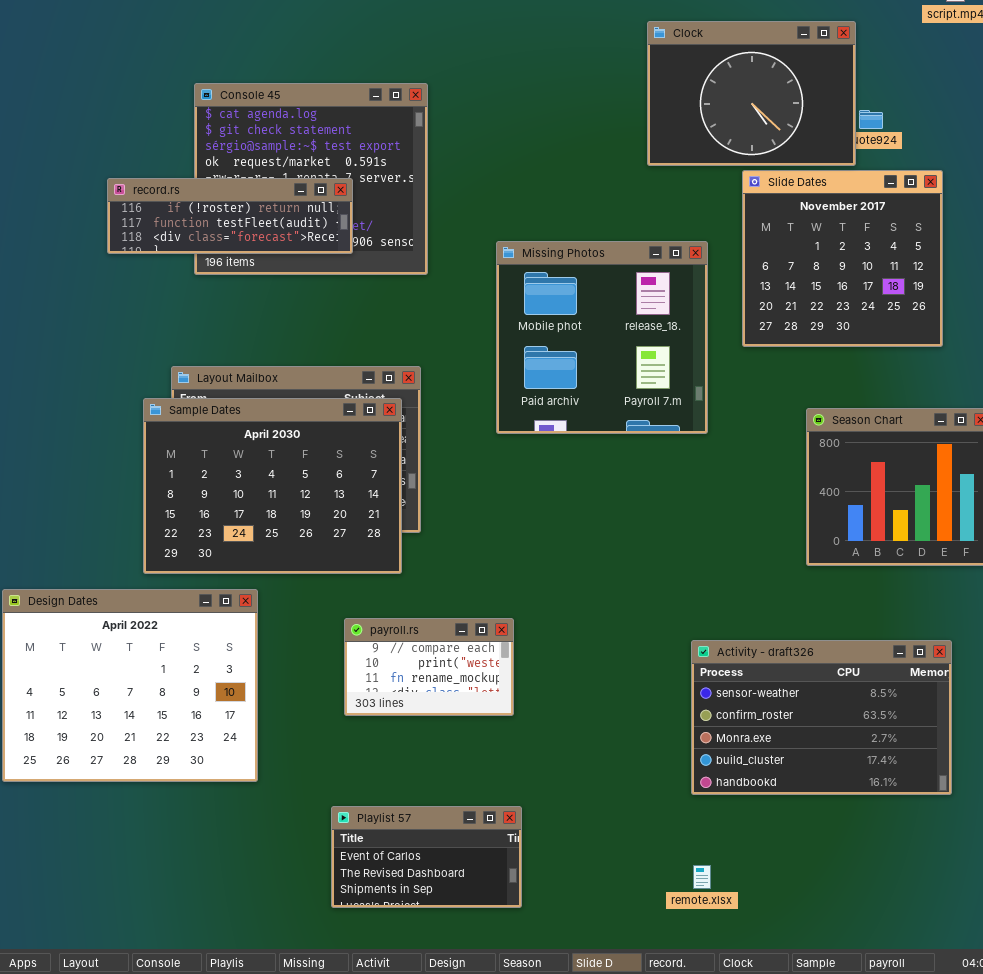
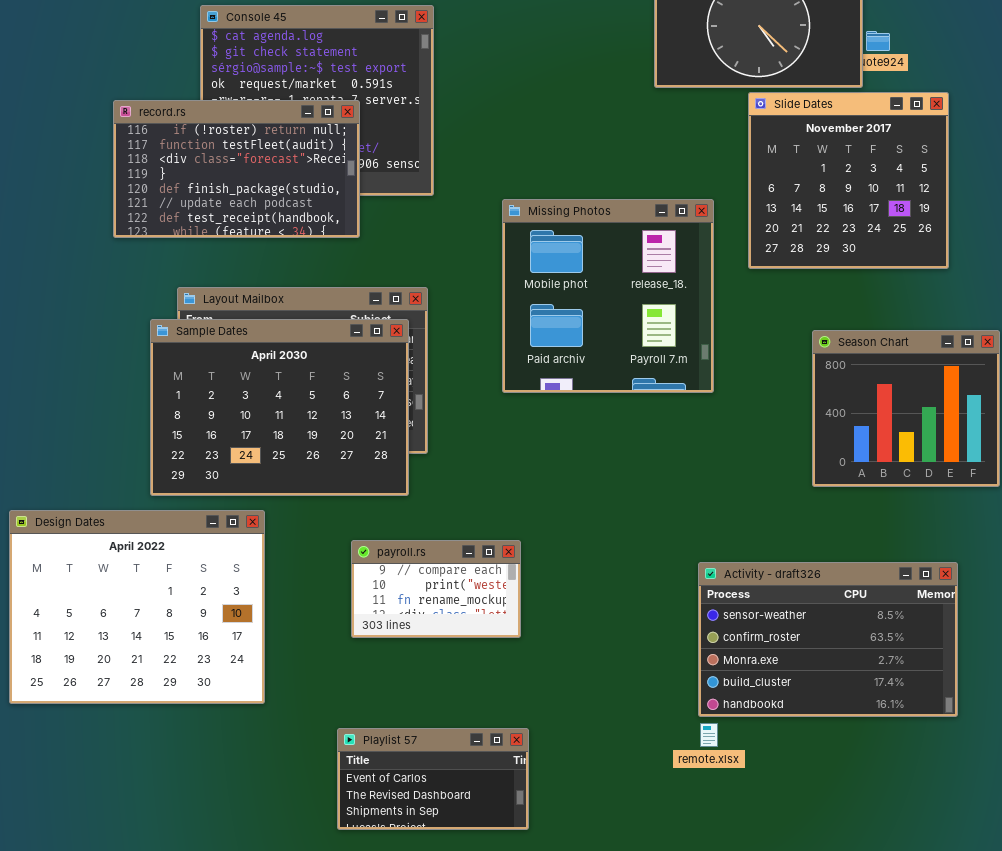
record.rs: [107,178,353,254] -> [113,100,360,238], resized
Missing Photos: [496,241,708,434] -> [502,199,714,393], moved
remote.xlsx: [693,865,711,889] -> [700,723,718,747], moved

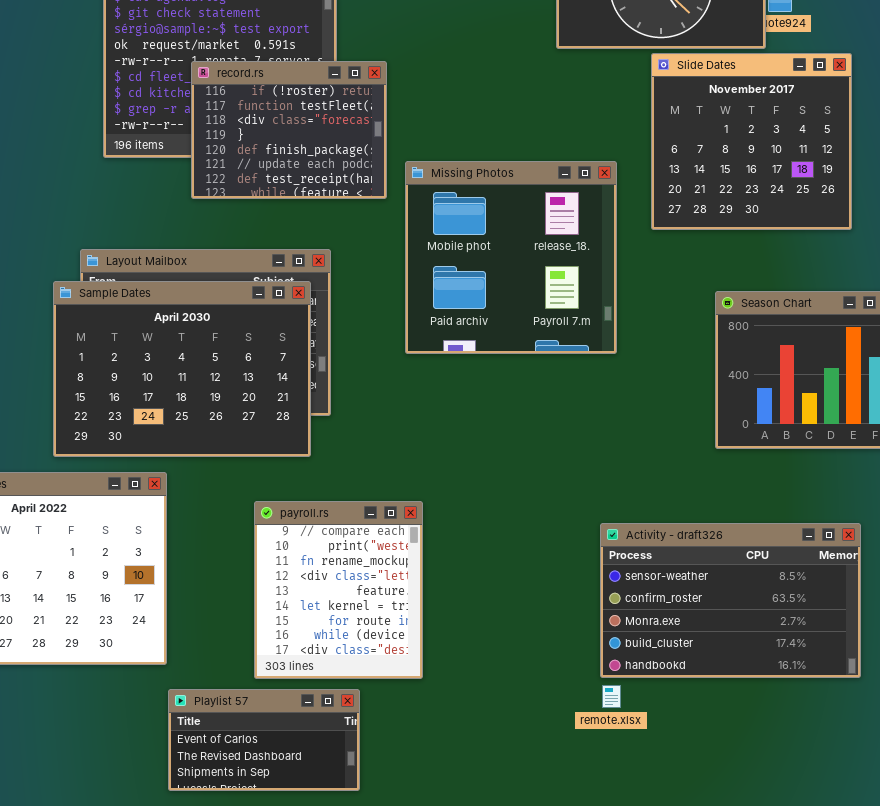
record.rs: [113,100,360,238] -> [191,61,387,199], moved, resized
payroll.rs: [351,540,521,638] -> [254,501,423,679], resized
Playlist 57: [337,728,529,830] -> [168,689,360,791], moved

